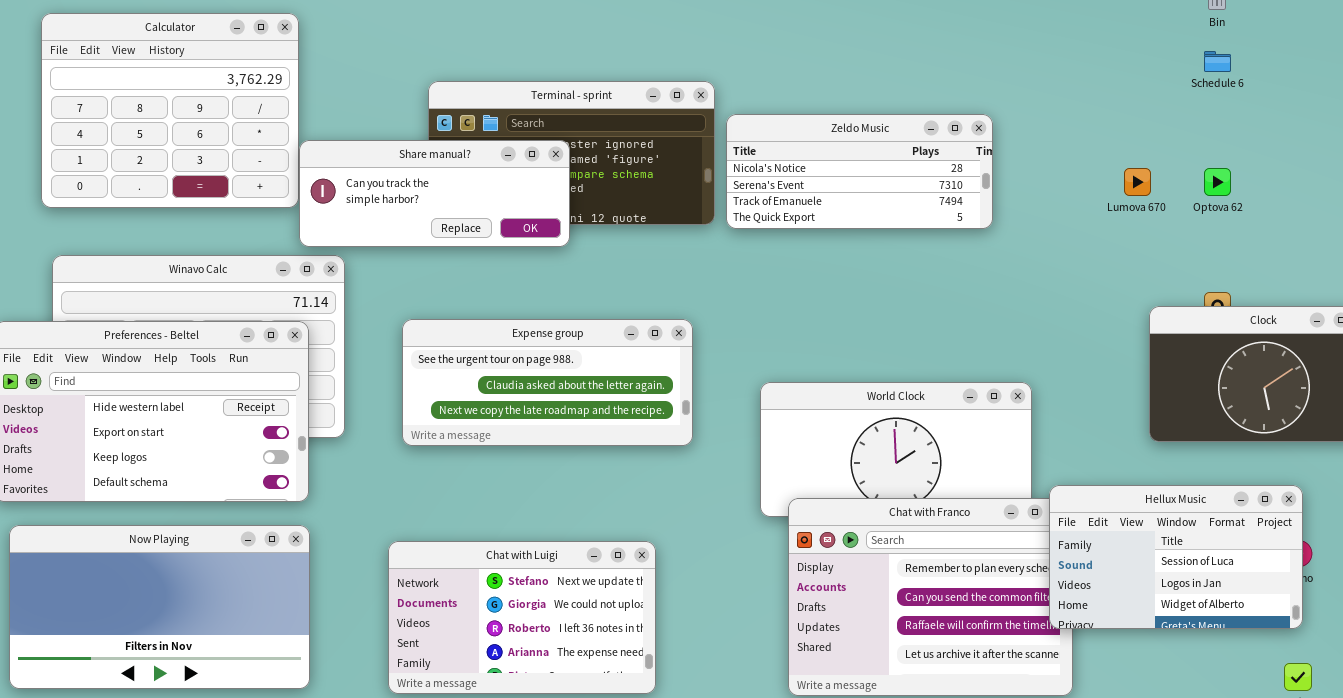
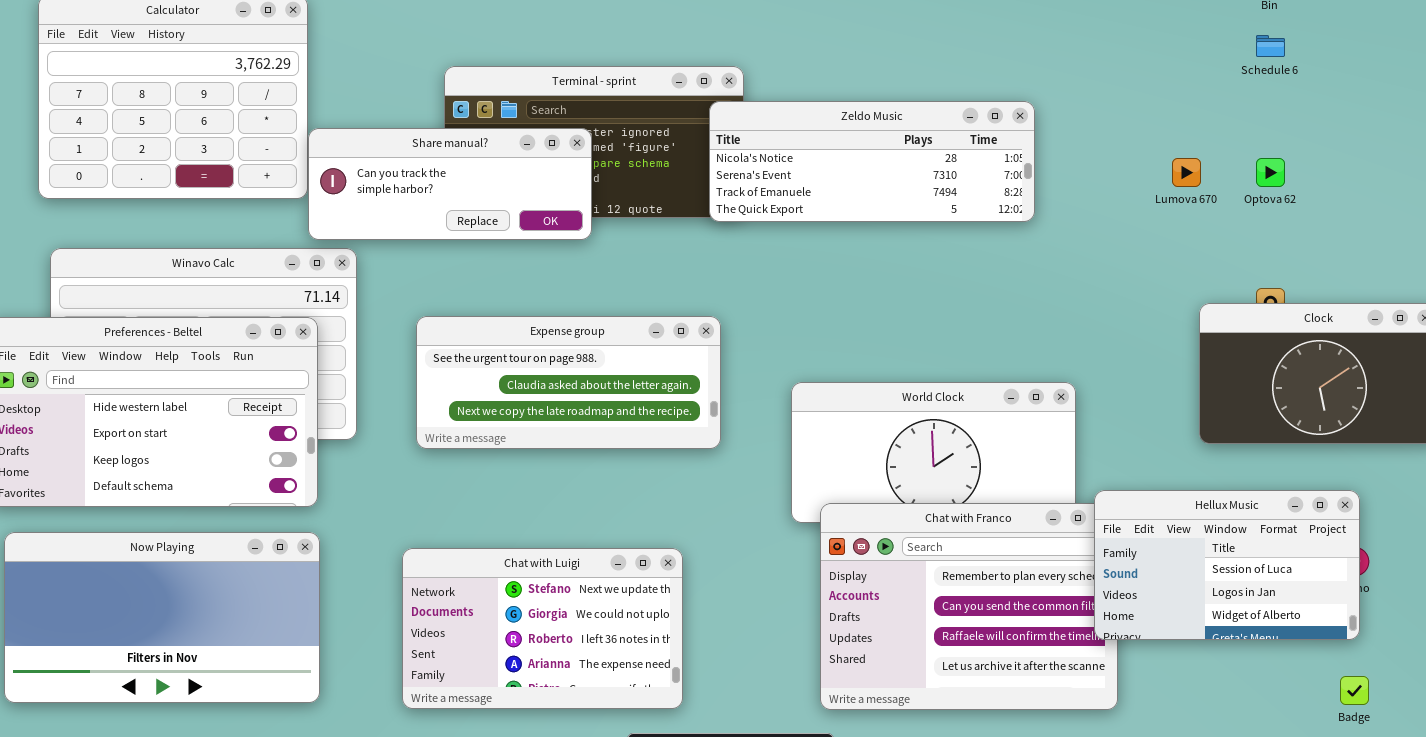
Zeldo Music: [726,114,993,229] -> [709,101,1035,222], resized

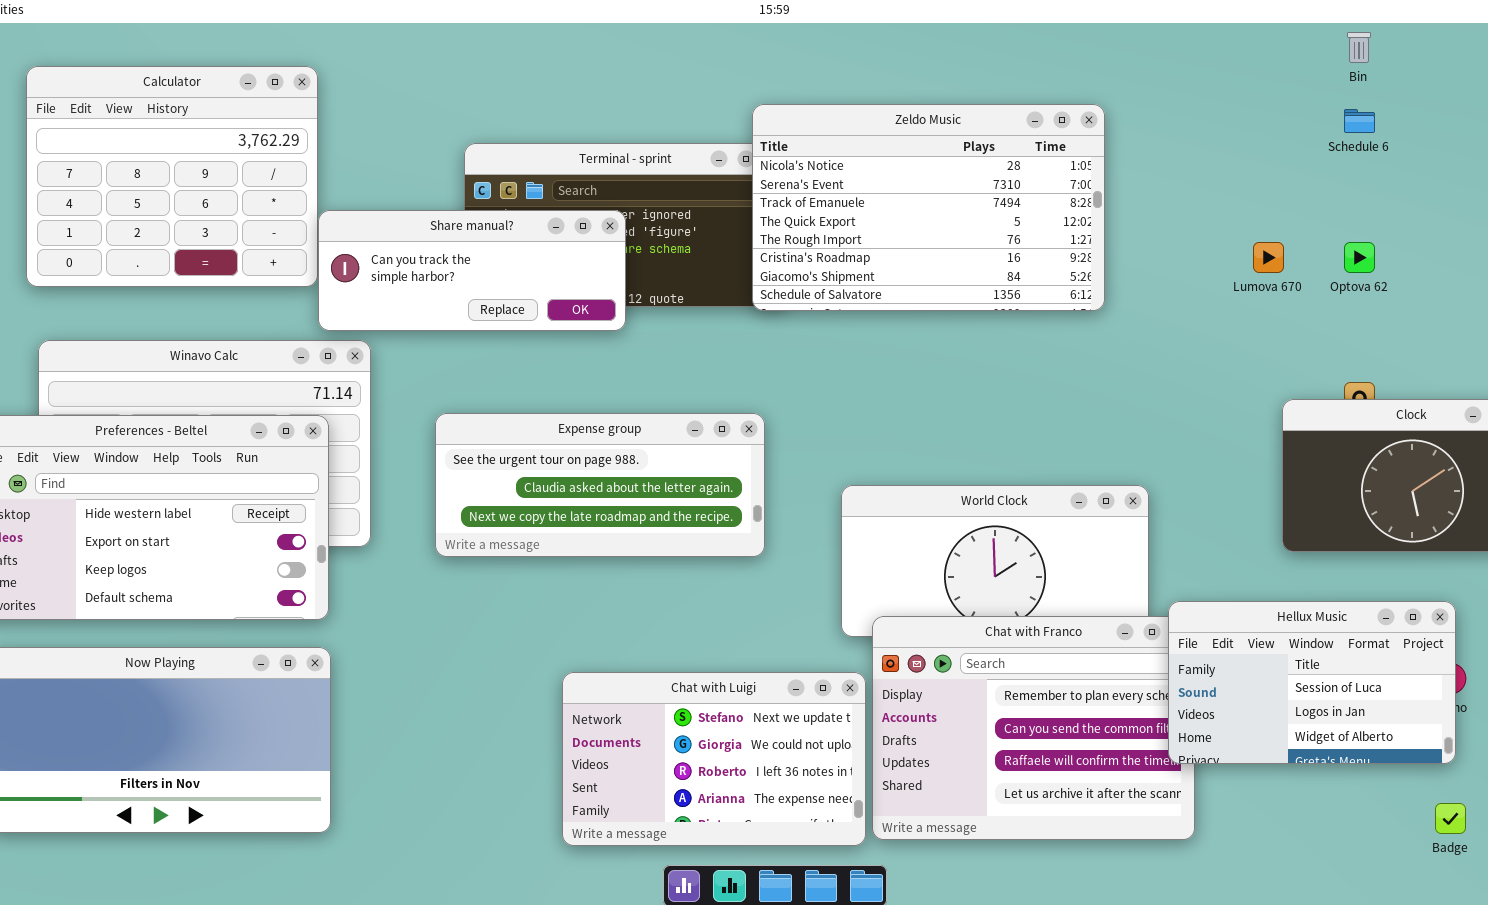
Zeldo Music: [709,101,1035,222] -> [752,104,1105,311], resized
Chat with Luigi: [402,548,683,709] -> [562,672,866,846], moved

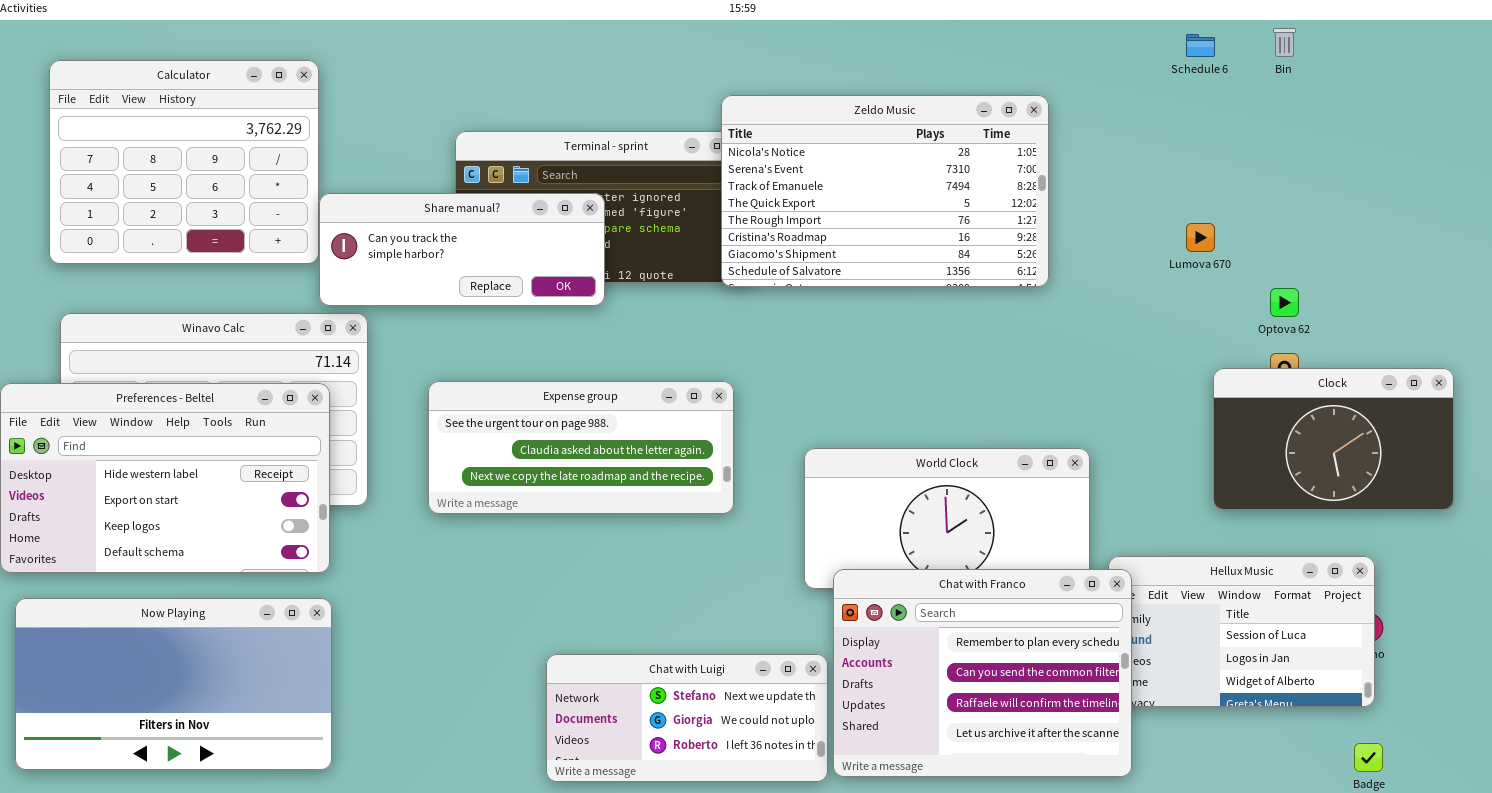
Schedule 6: [1344,109,1375,133] -> [1186,34,1215,57], moved
Optova 62: [1344,242,1375,273] -> [1270,288,1299,317], moved
Chat with Franco: [872,616,1195,840] -> [833,569,1132,777], raised
Chat with Luigi: [562,672,866,846] -> [546,654,828,782], resized

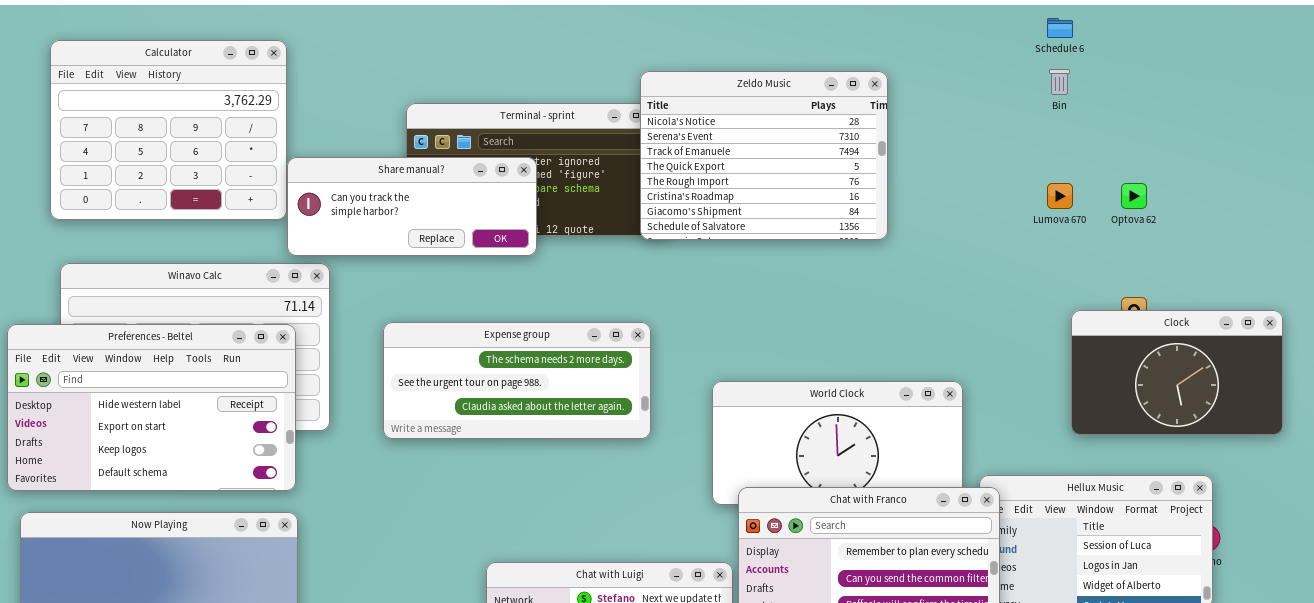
Bin: [1273,28,1296,57] -> [1049,69,1070,95], moved
Zeldo Music: [721,95,1049,287] -> [640,71,888,240], resized
Optova 62: [1270,288,1299,317] -> [1121,183,1147,209], moved
Expense group: [428,381,734,514] -> [383,322,651,439], scrolled up 1 row

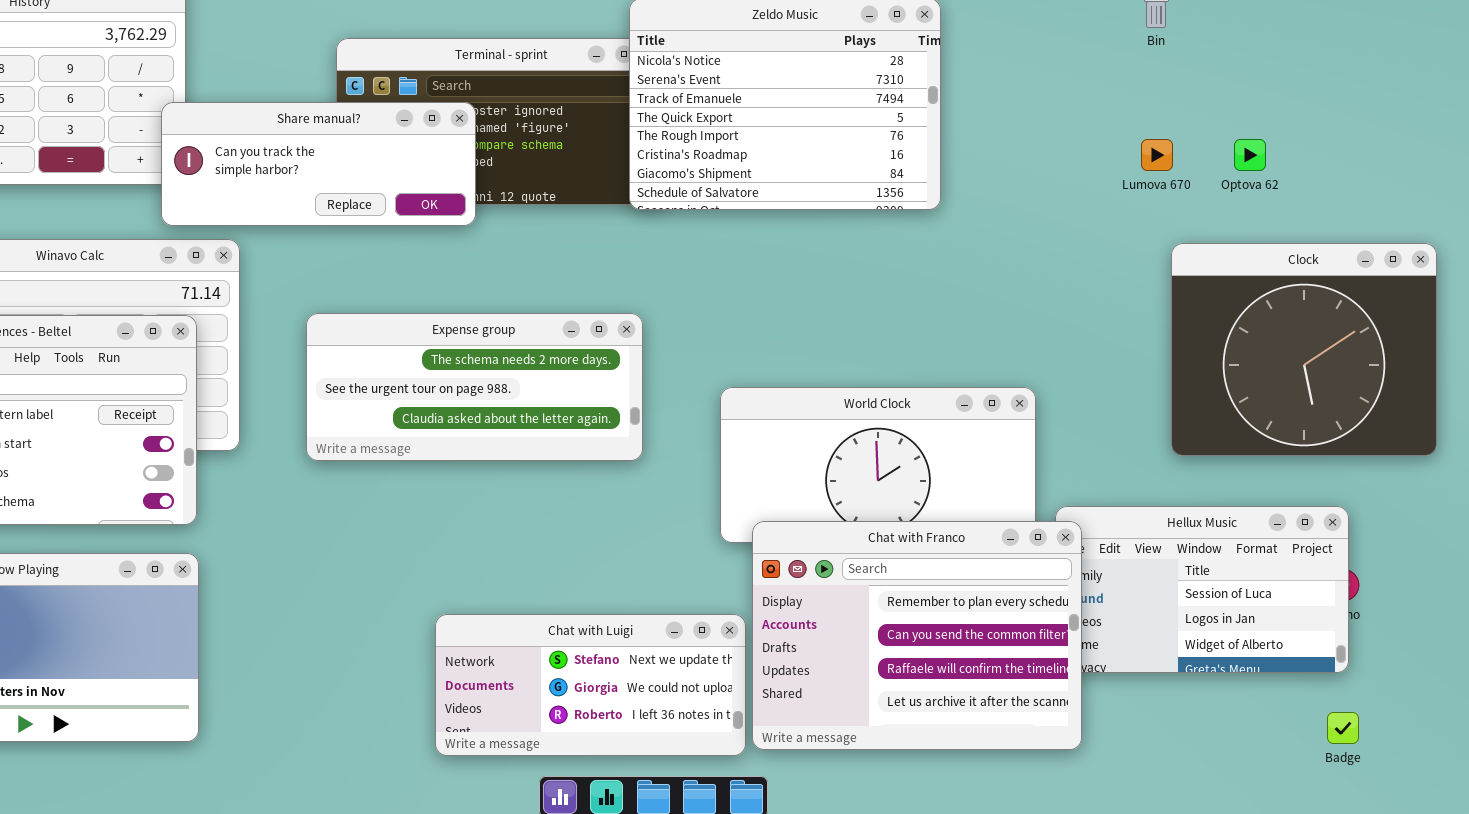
Share manual?: [287,157,537,256] -> [161,102,476,226], moved
Clock: [1071,310,1283,435] -> [1171,243,1437,456], resized

